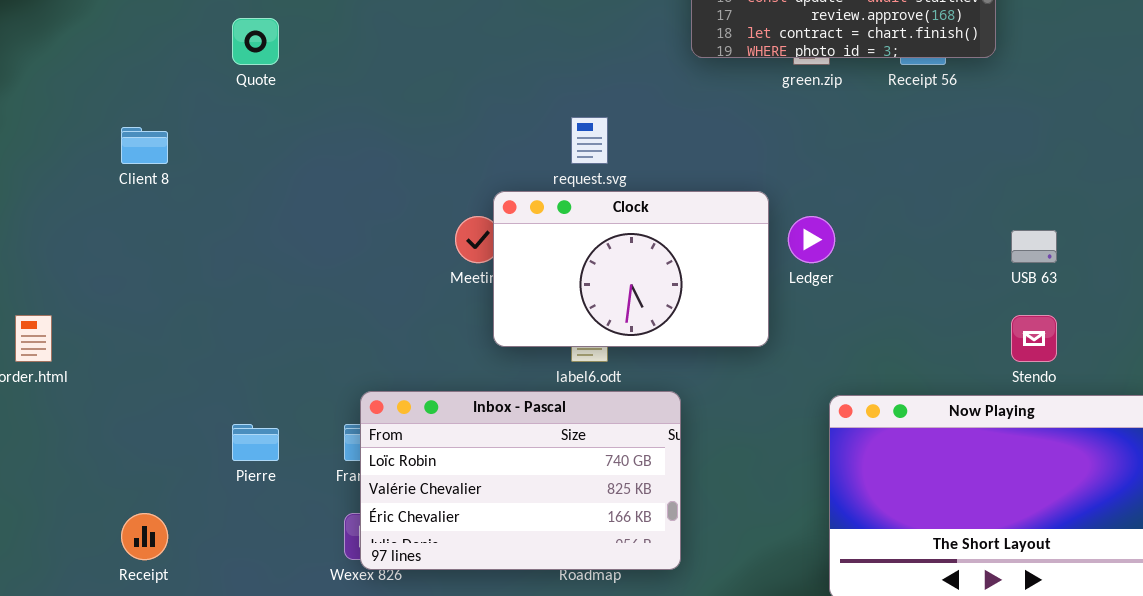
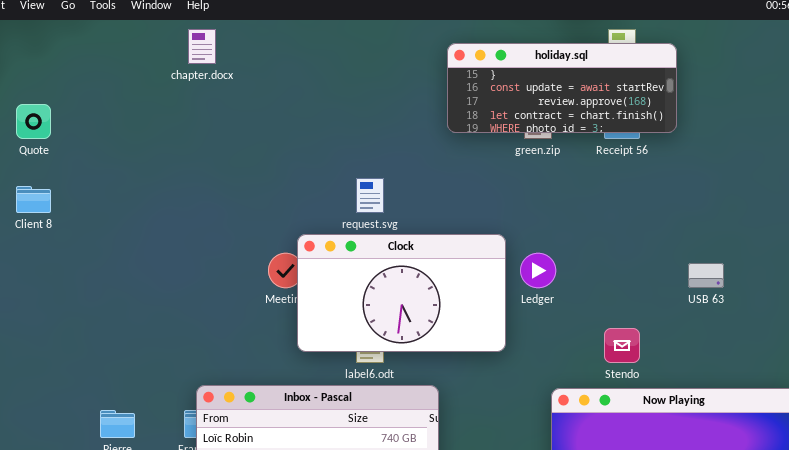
Quote: [232,18,279,65] -> [16,104,51,139], moved
Stendo: [1011,315,1057,362] -> [604,328,640,363], moved

